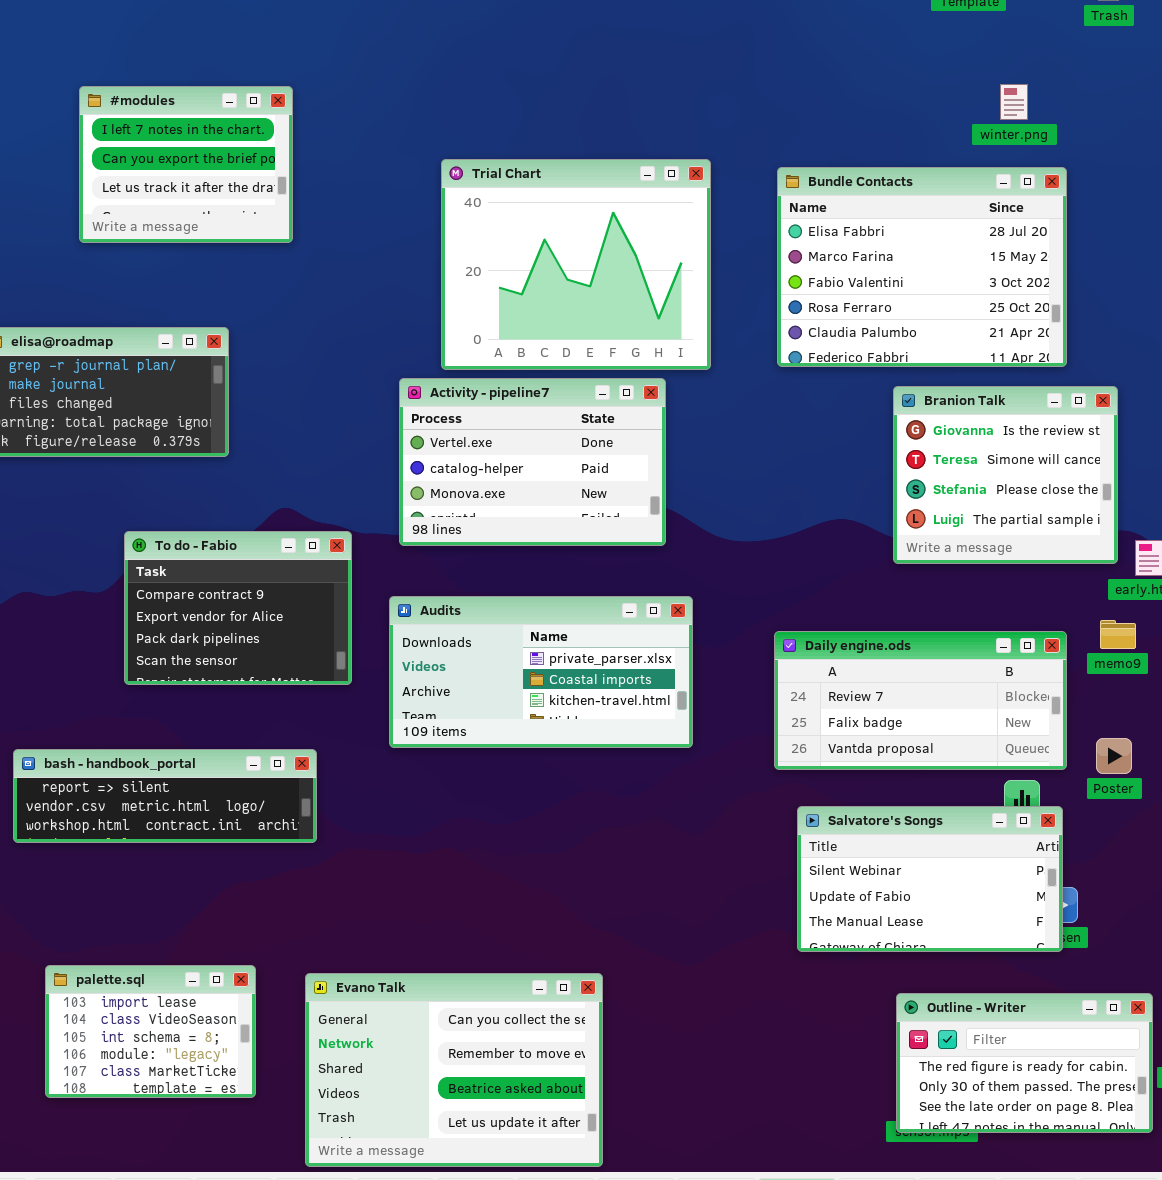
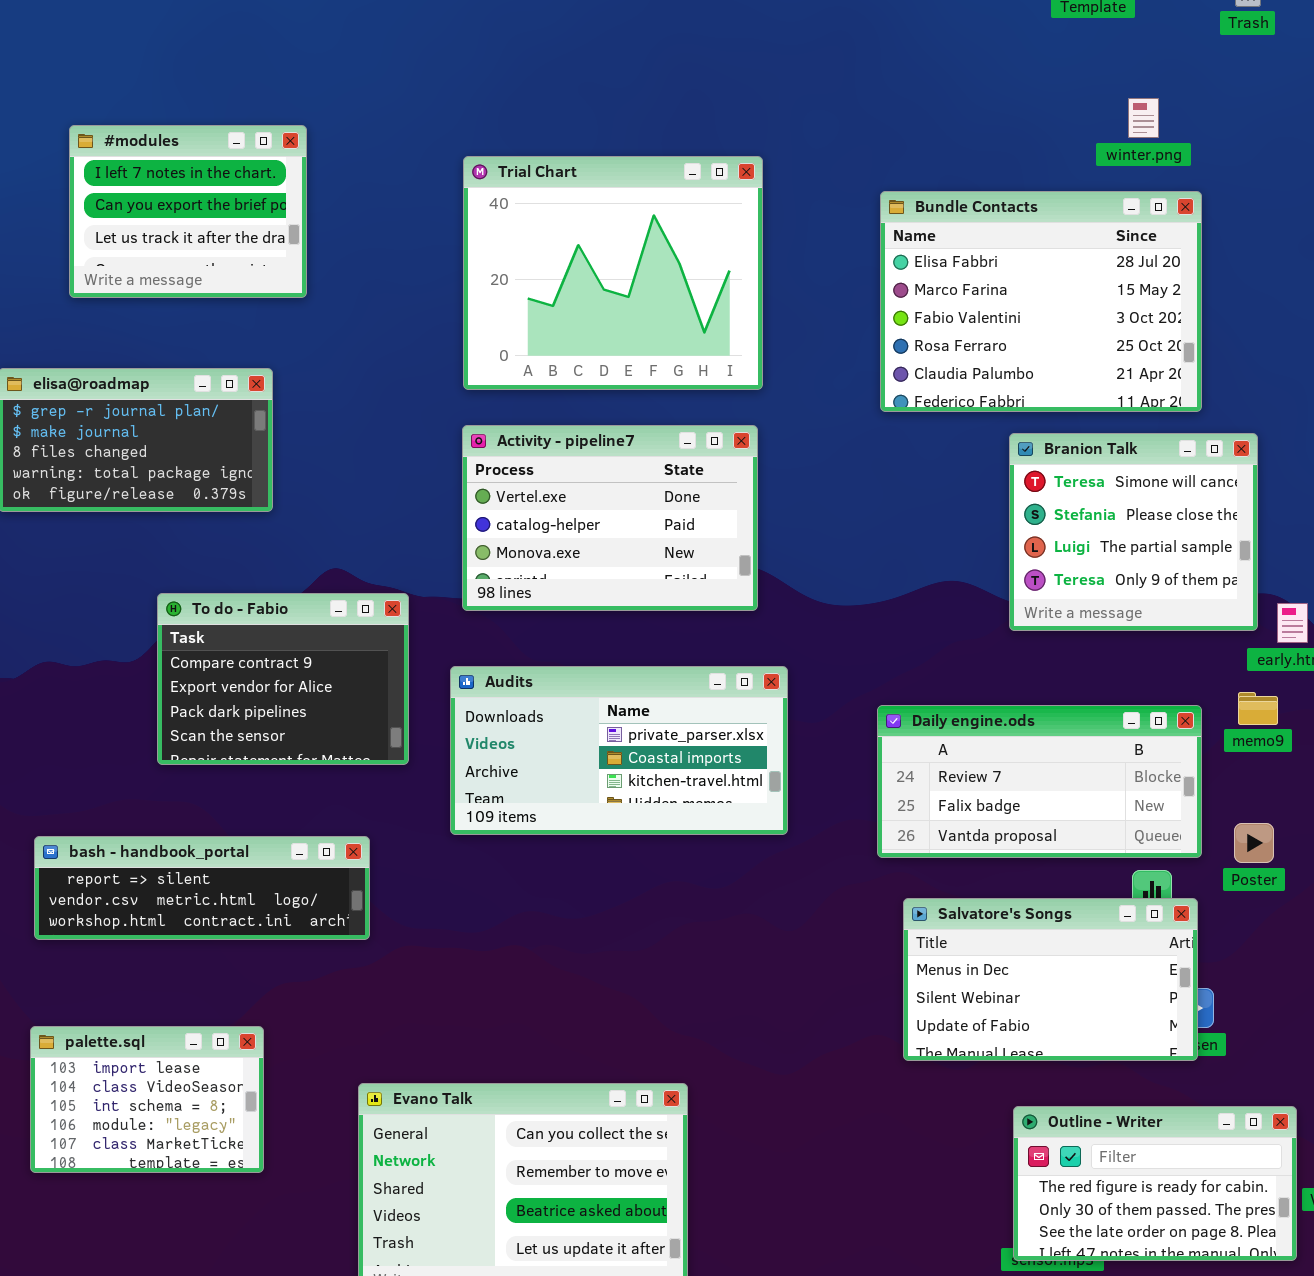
#modules: [79,86,293,243] -> [69,125,307,298], moved
Trial Chart: [441,159,711,370] -> [463,156,763,390], moved
Branion Talk: [893,386,1118,564] -> [1009,433,1258,631], scrolled down 1 row
Salvatore's Songs: [797,806,1063,952] -> [903,898,1198,1061], scrolled up 1 row
palette.sql: [45,965,256,1098] -> [30,1026,264,1173], moved

